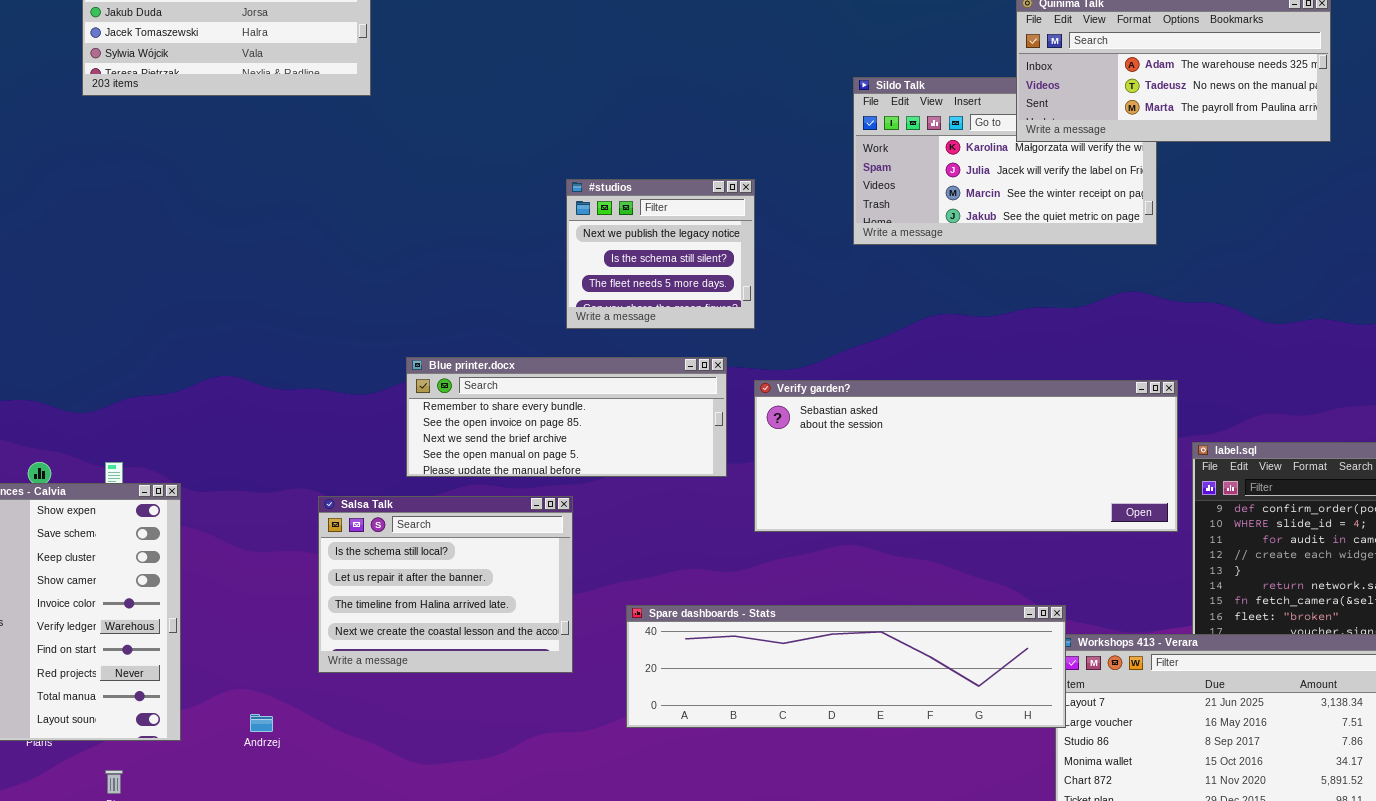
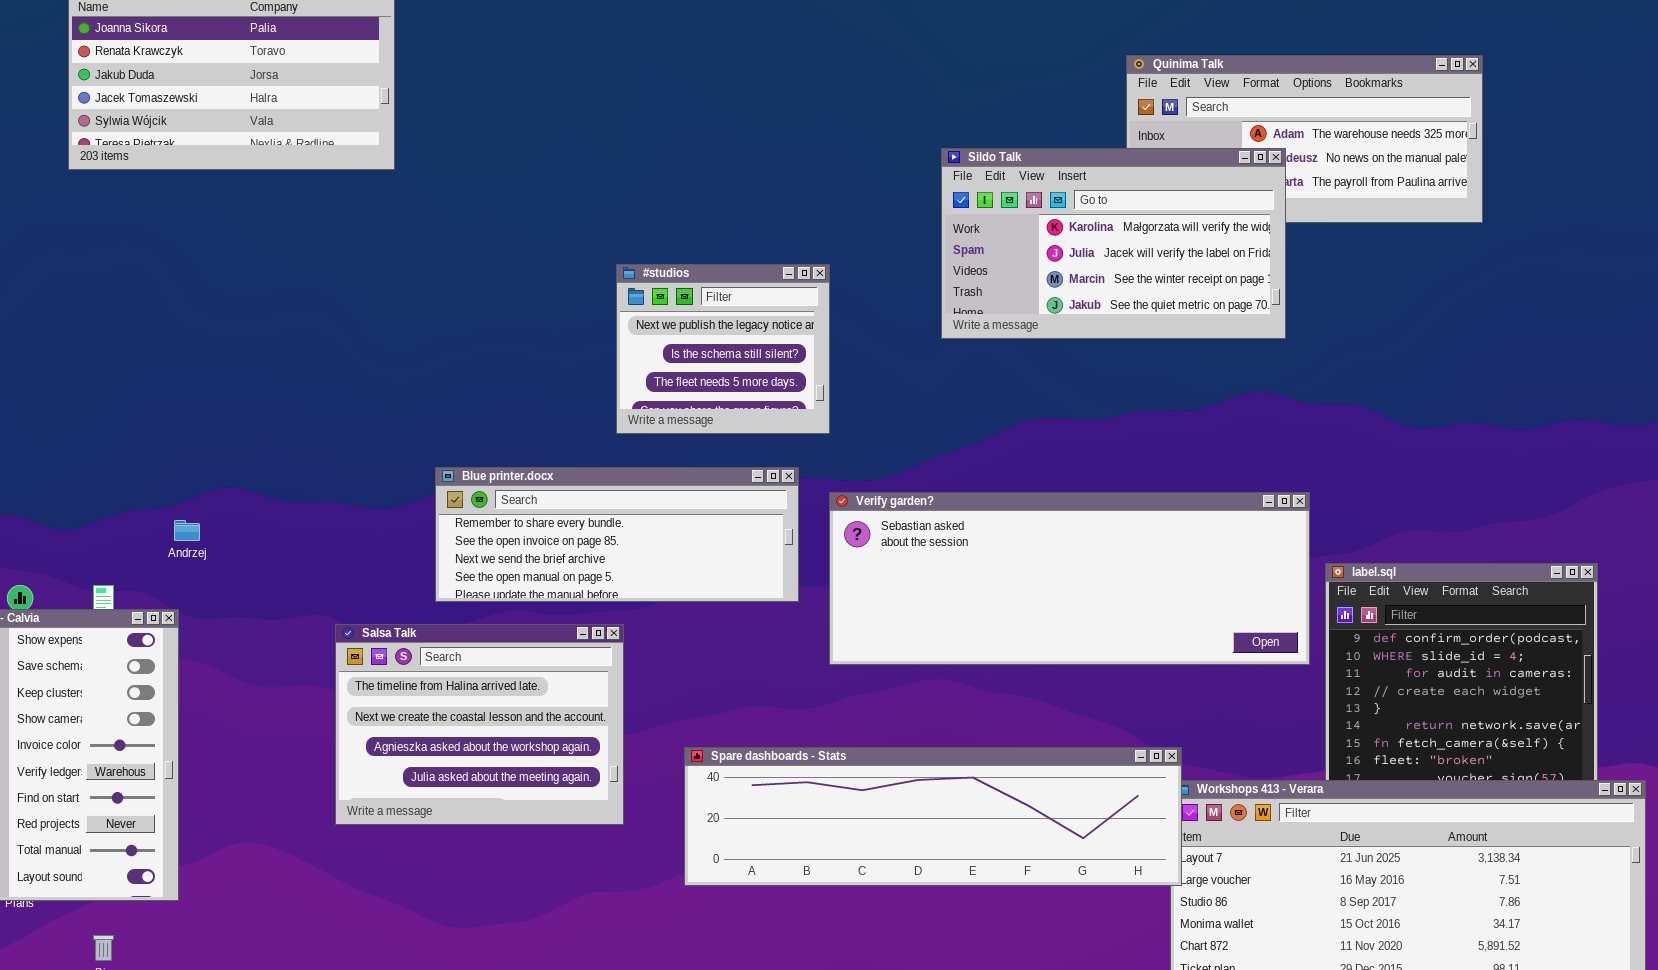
Sildo Talk: [853,77,1157,245] -> [941,148,1286,339], raised
Salsa Talk: [318,496,573,673] -> [335,624,624,825], scrolled down 2 rows
Andrzej: [250,714,273,732] -> [174,520,200,541], moved

